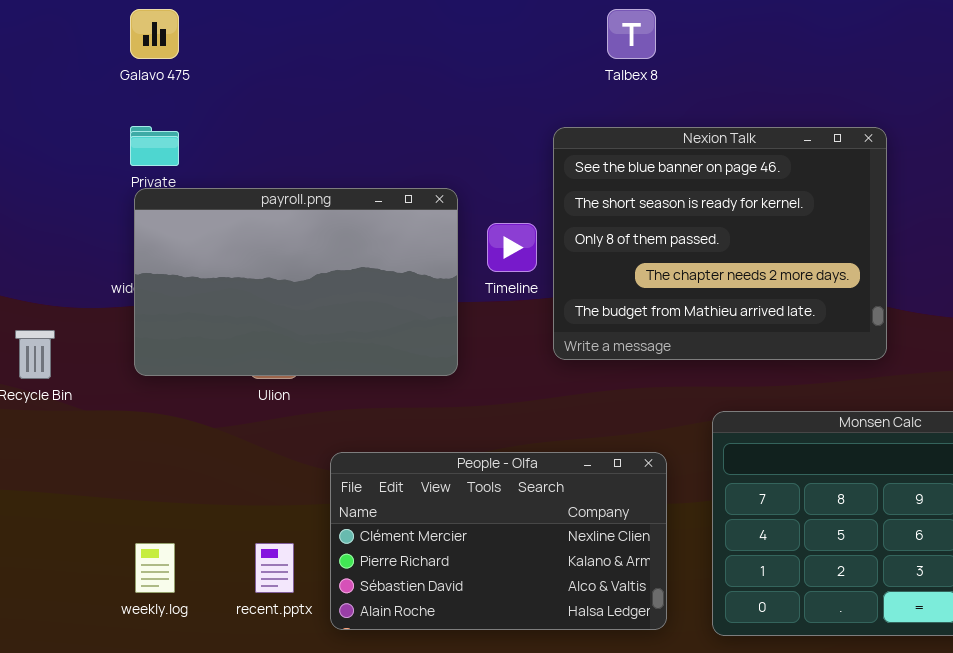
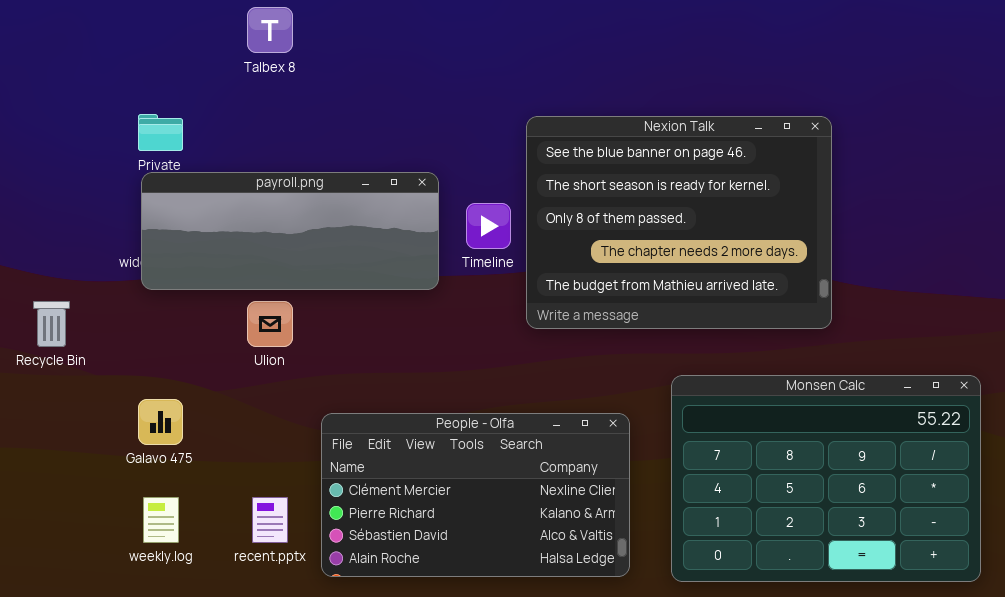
Galavo 475: [130,9,179,59] -> [138,399,183,445], moved
Talbex 8: [607,9,656,59] -> [247,7,293,53], moved
payroll.png: [134,188,458,376] -> [141,172,439,290], resized

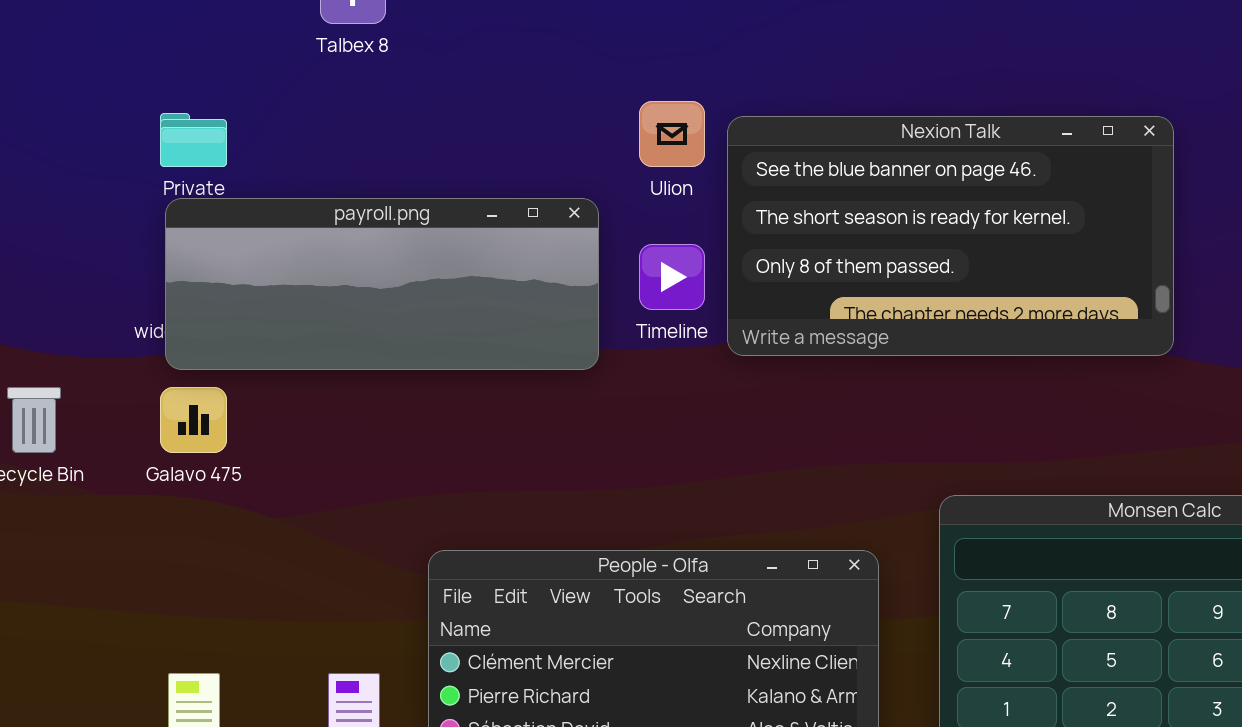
Nexion Talk: [526,116,832,329] -> [727,116,1174,356], resized
Ulion: [247,301,293,347] -> [639,101,705,167], moved
Galavo 475: [138,399,183,445] -> [160,387,227,453], moved

